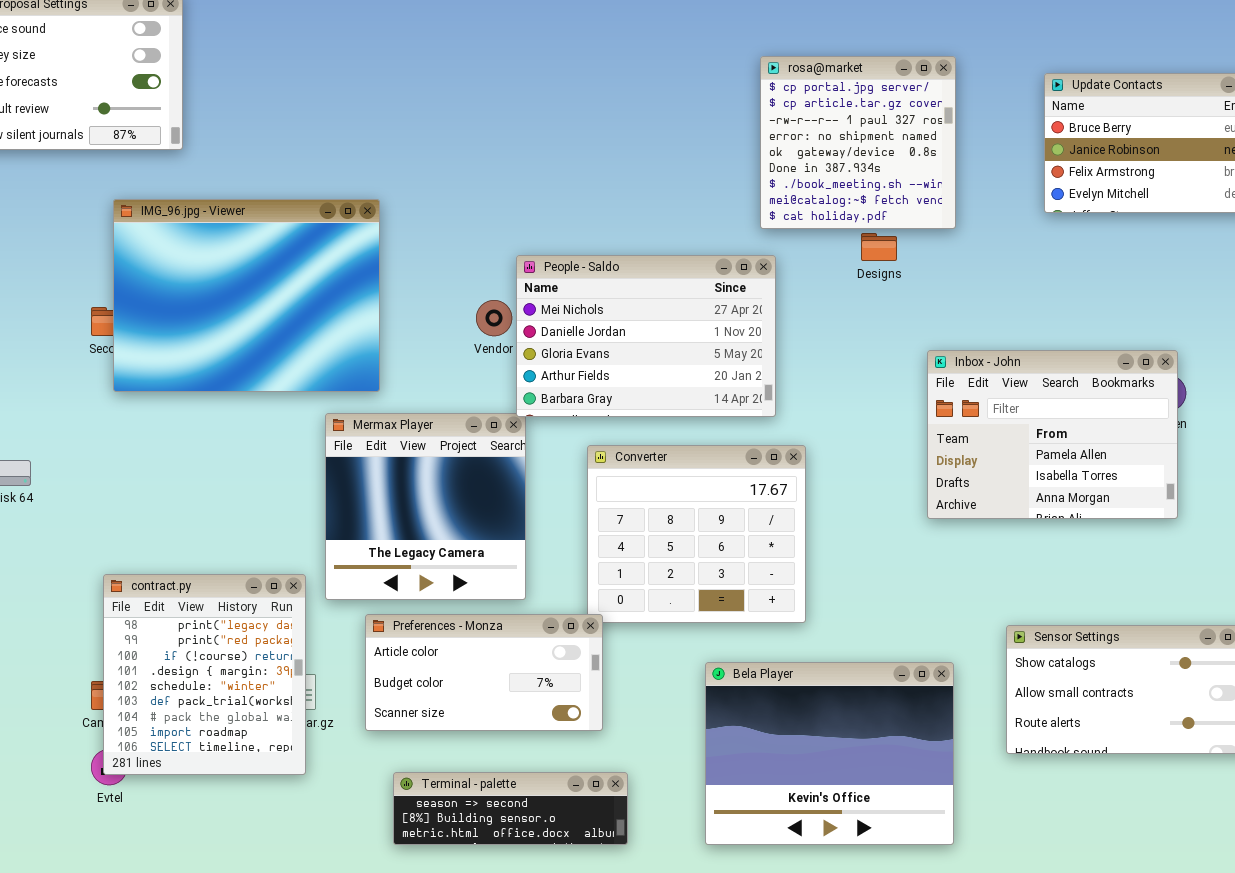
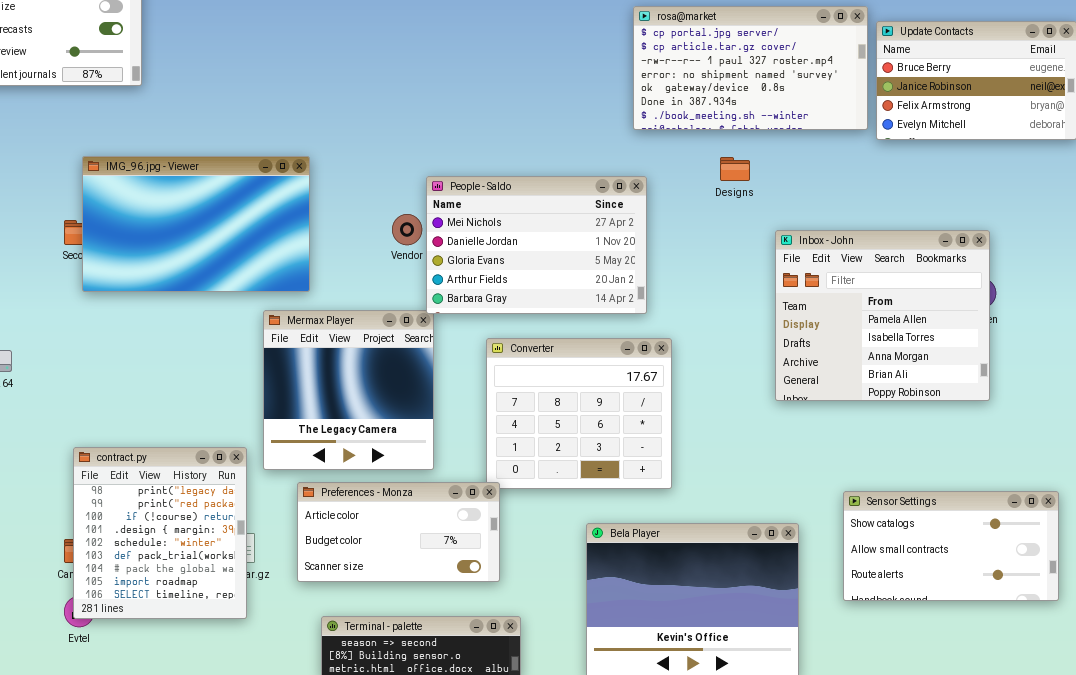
rosa@market: [760,56,956,229] -> [633,6,868,130], resized
IMG_96.jpg - Viewer: [113,199,380,392] -> [82,156,310,292], resized
Inbox - John: [927,350,1178,519] -> [775,230,990,401], resized

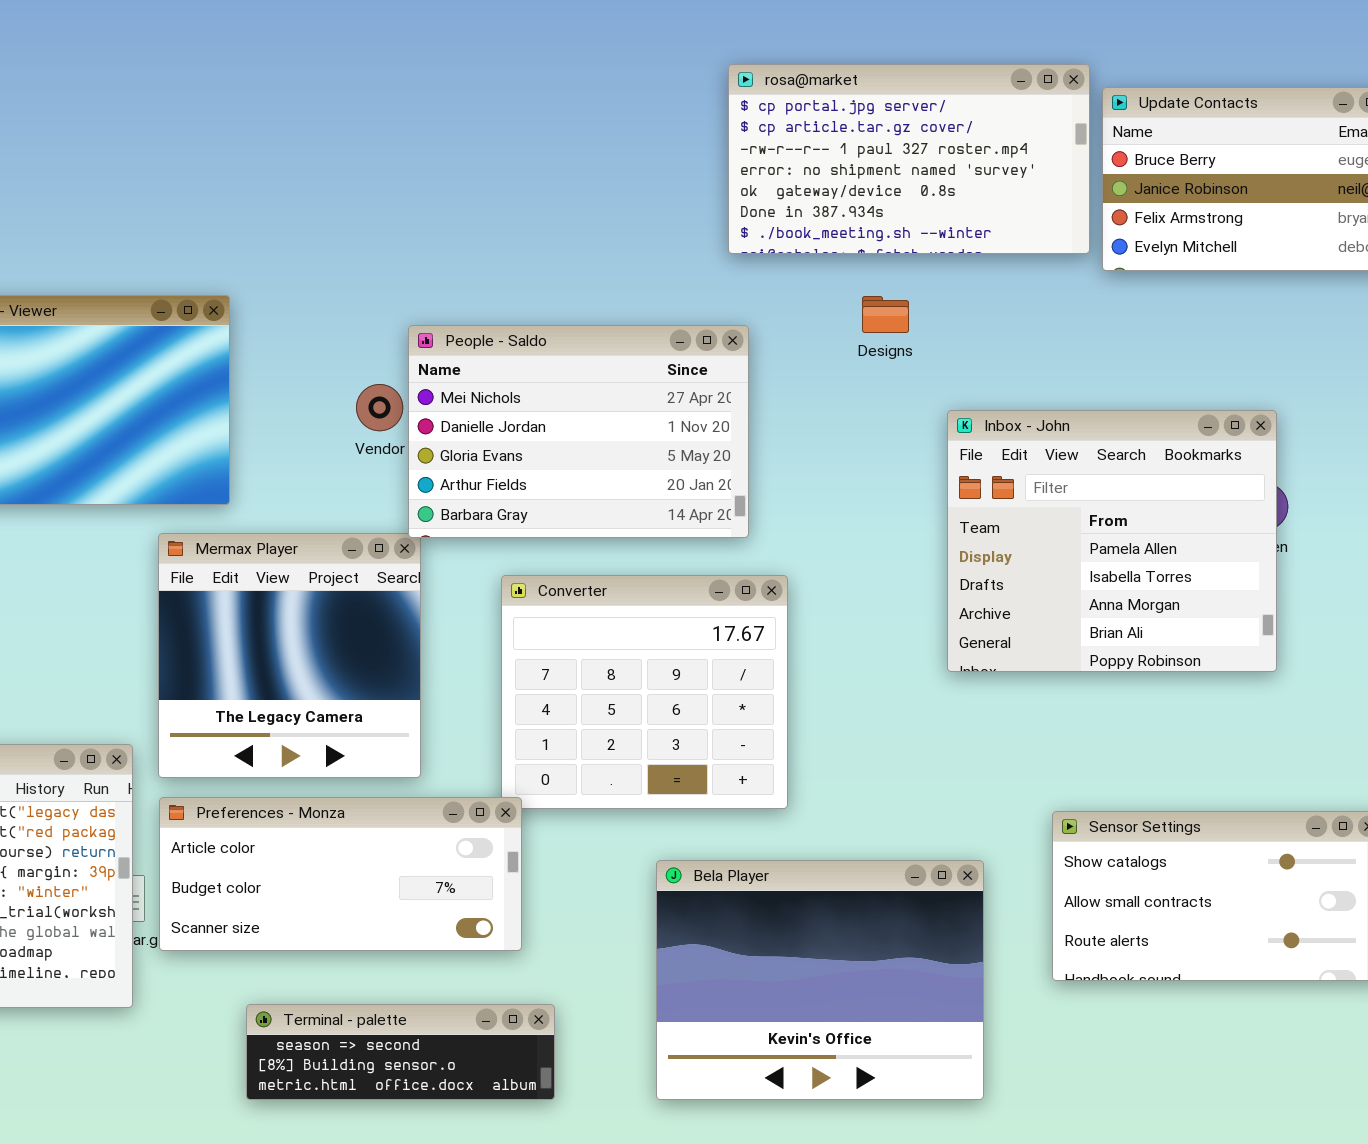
Preferences - Monza: [297,482,500,582] -> [159,797,522,951], resized

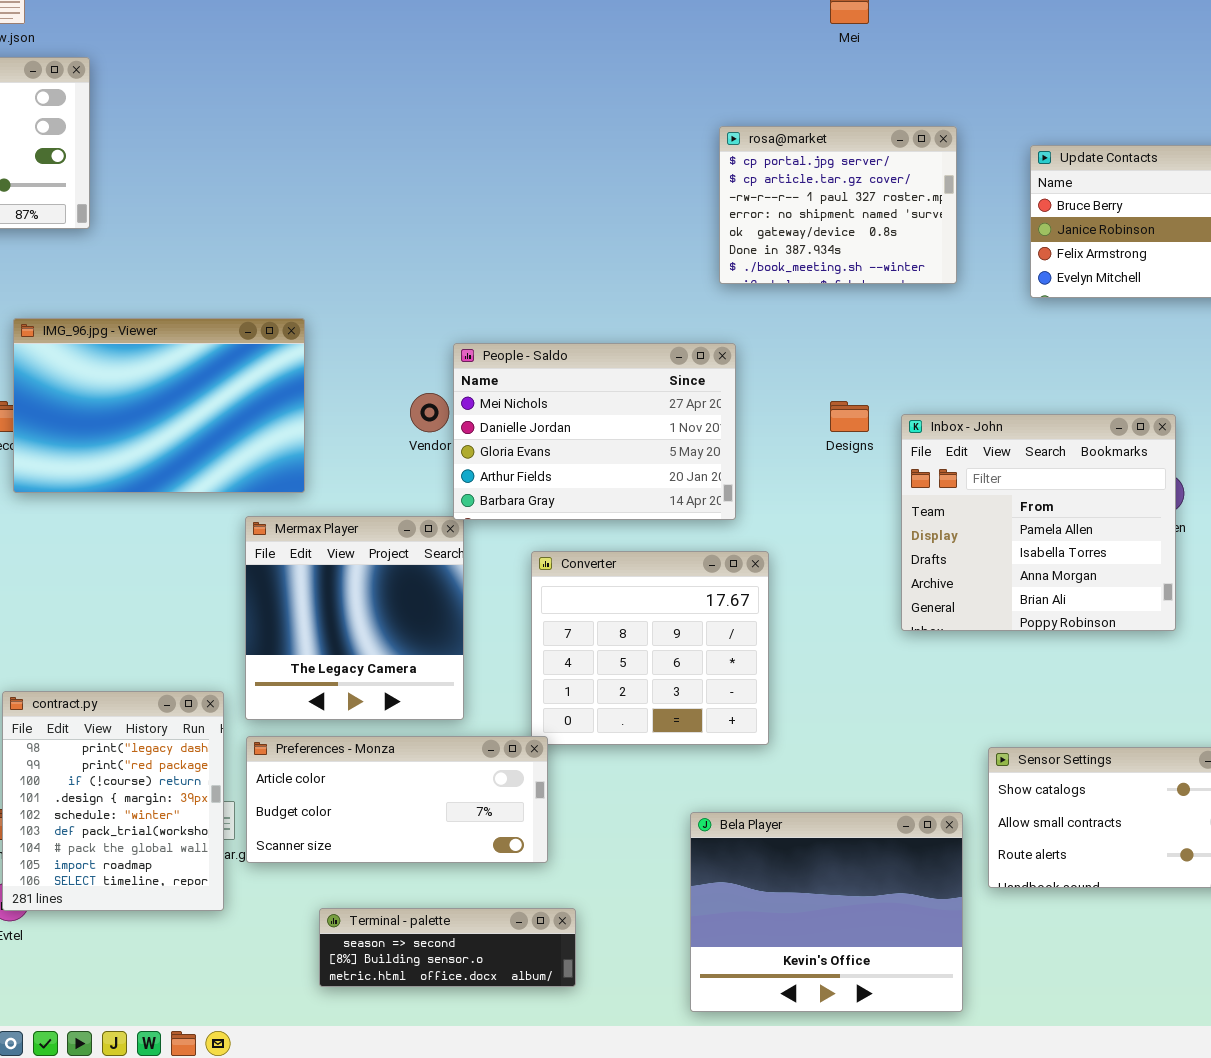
rosa@market: [728,64,1090,254] -> [719,126,957,284], resized
Designs: [862,296,909,333] -> [830,401,869,432], moved
Bela Player: [656,860,984,1100] -> [690,812,963,1012], moved

